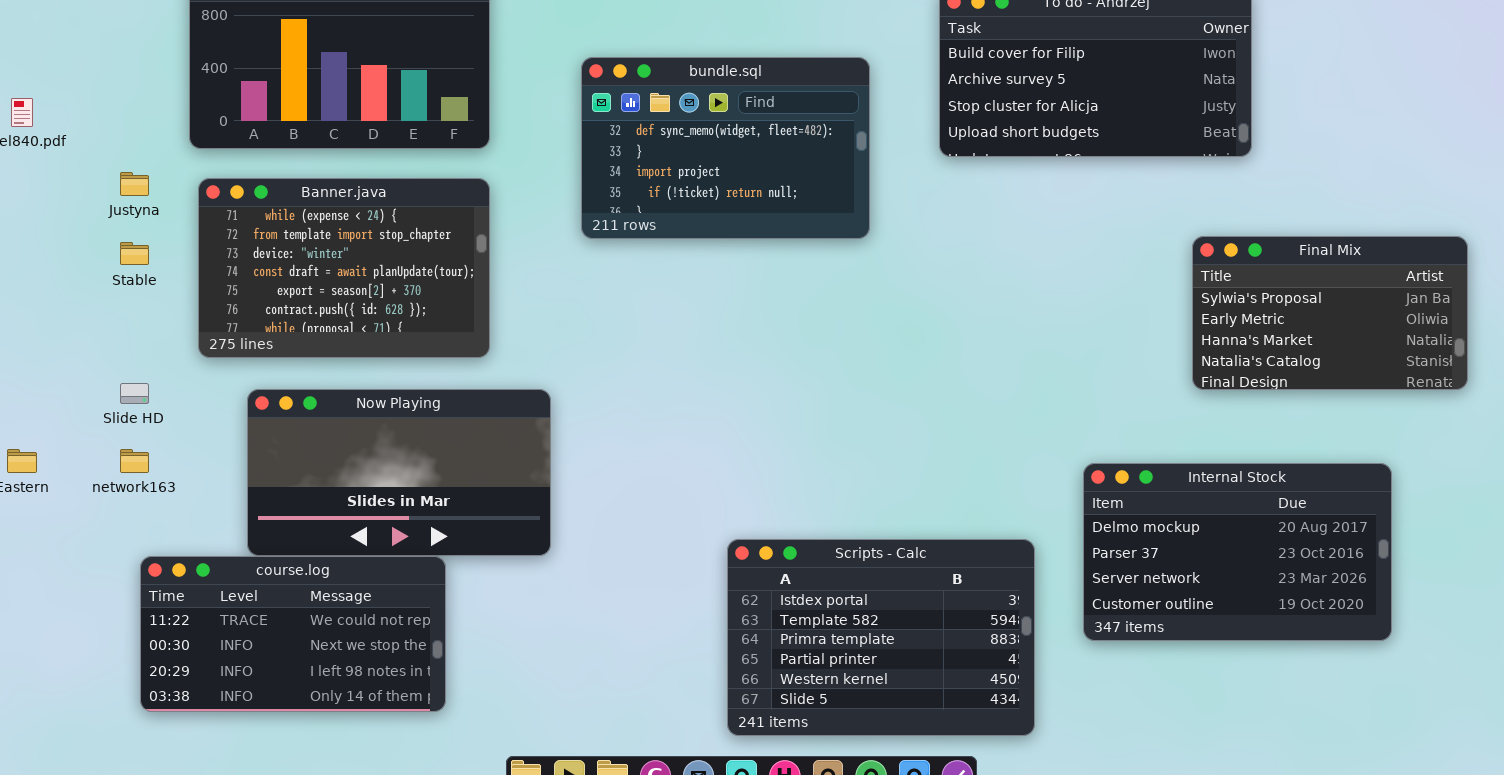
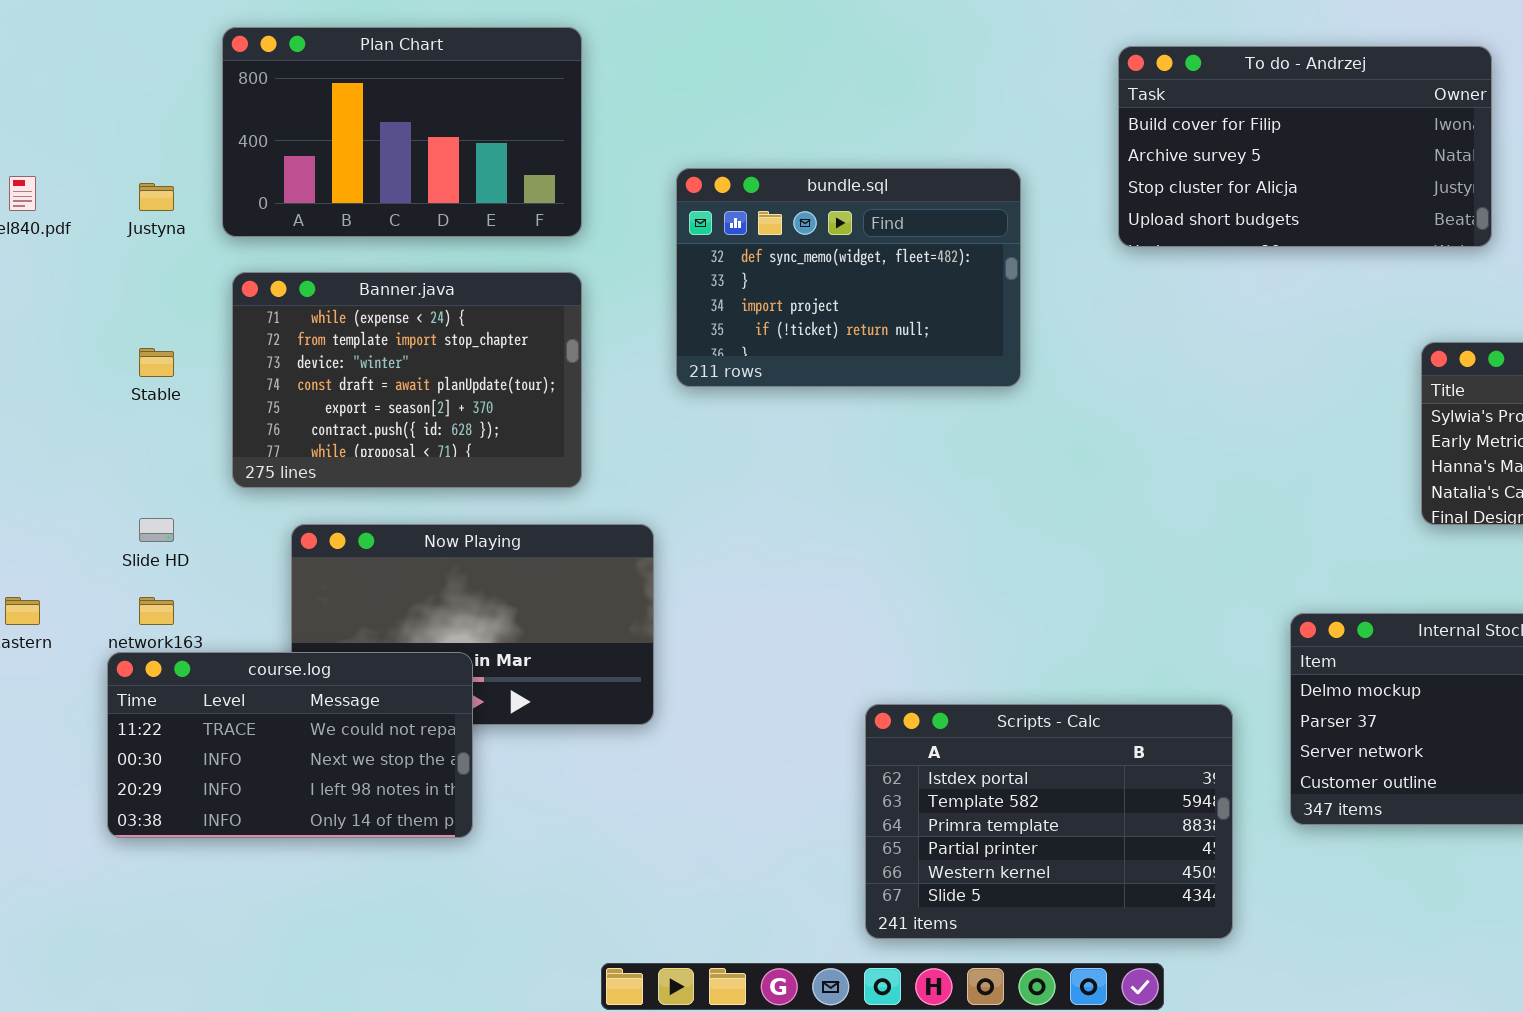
bundle.sql: [581,57,870,239] -> [676,168,1021,387], moved
Justyna: [120,172,149,196] -> [139,183,174,211], moved
course.log: [140,556,446,712] -> [107,652,473,838], moved

